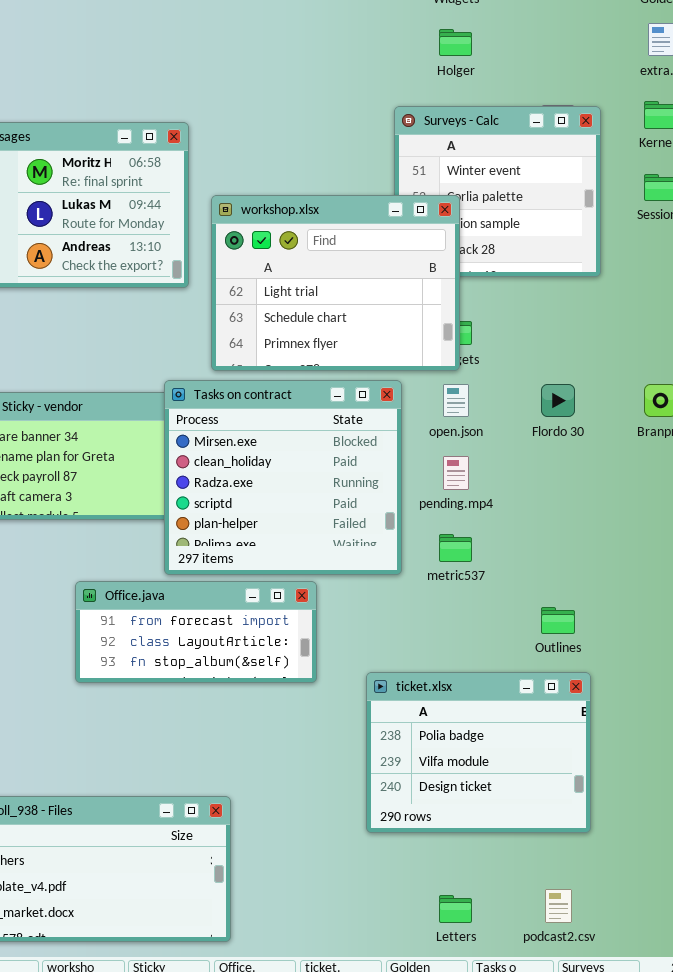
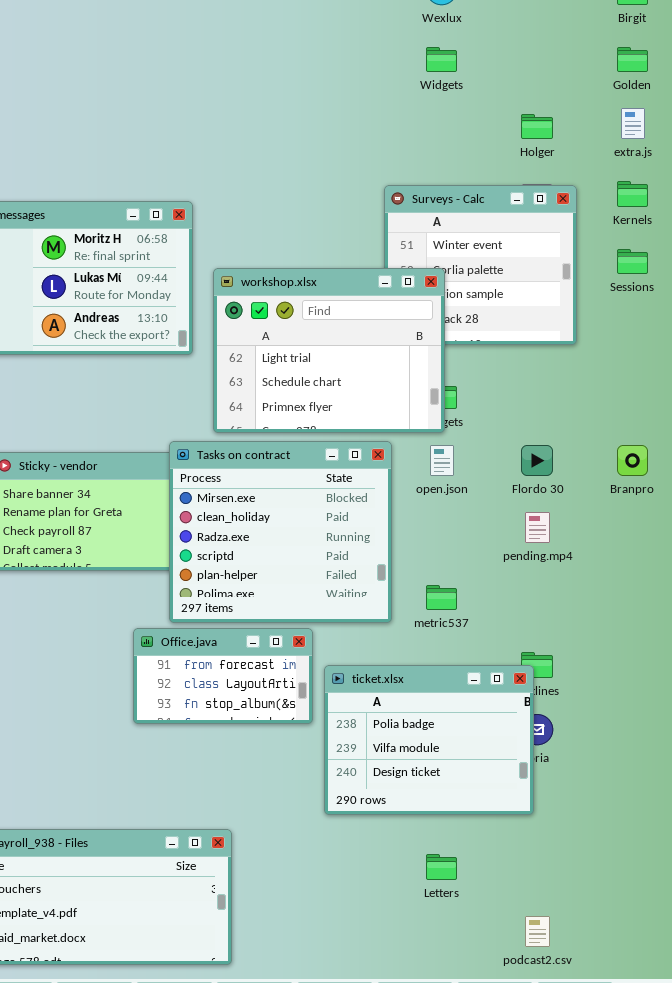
Holger: [439,29,472,56] -> [521,114,553,139], moved
pending.mp4: [443,456,469,490] -> [525,512,550,543], moved
Office.java: [75,581,317,683] -> [133,628,313,724], resized
ticket.xlsx: [366,672,591,833] -> [324,665,534,815], moved
Letters: [439,895,472,923] -> [426,854,457,880], moved

